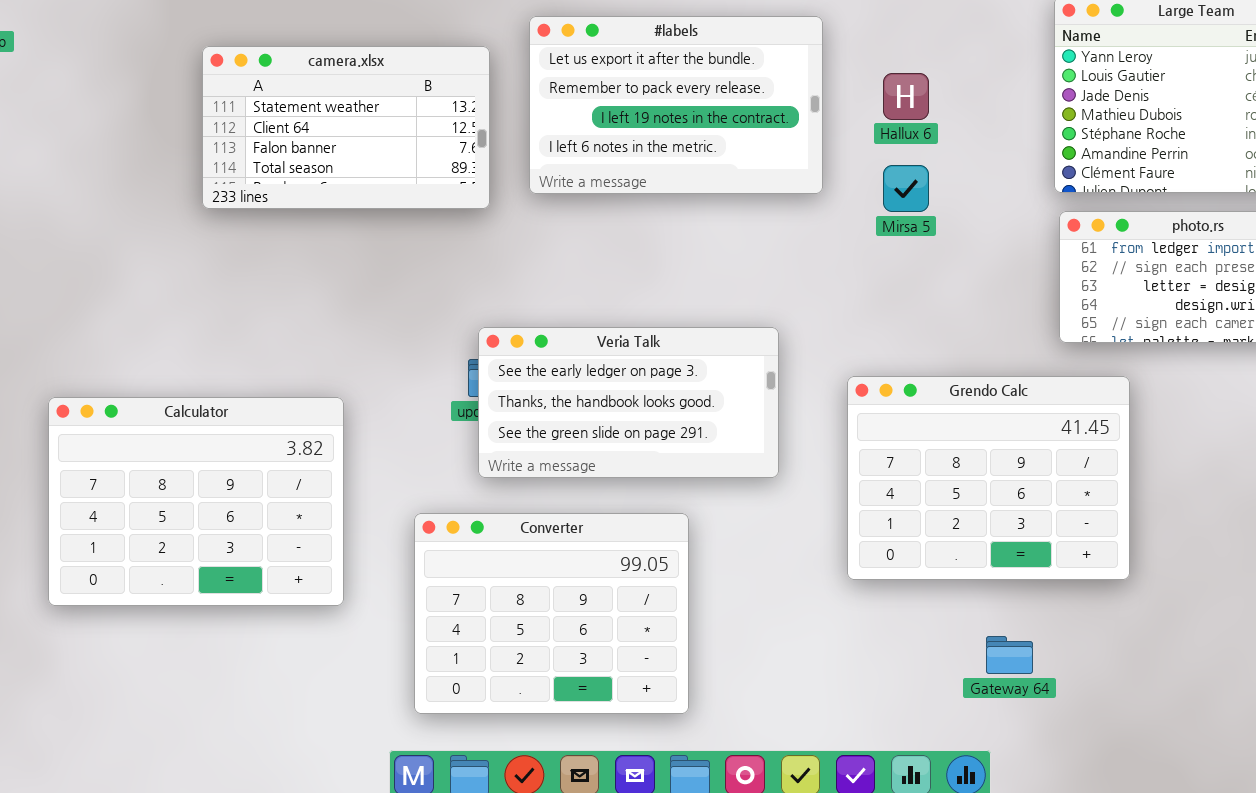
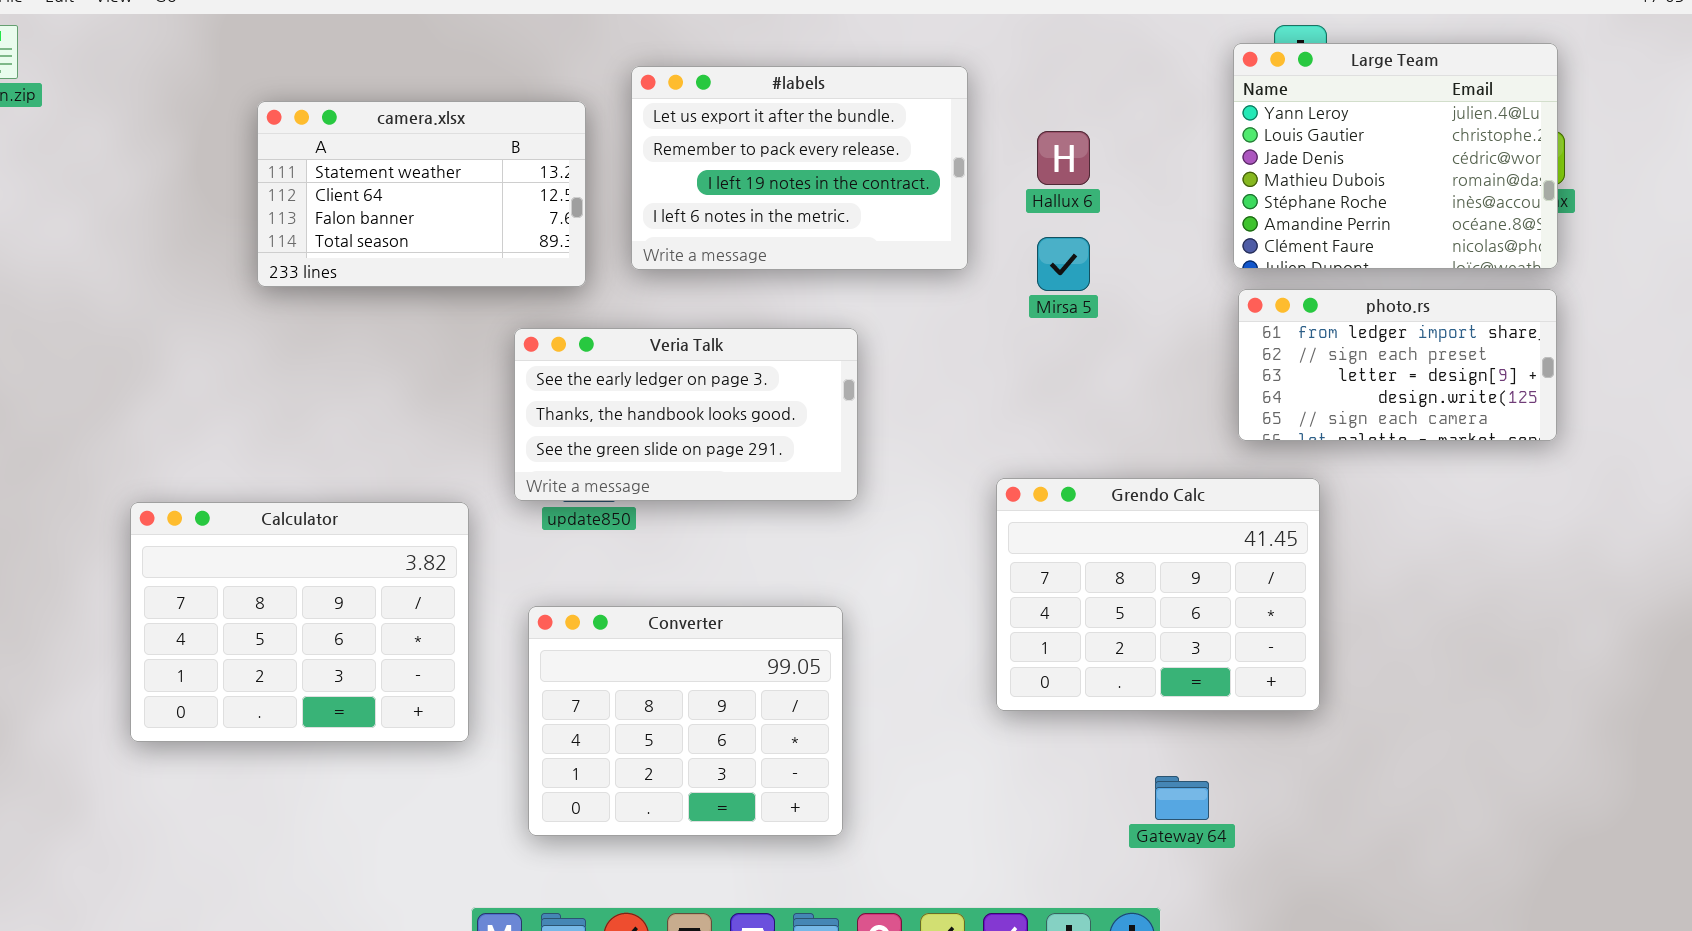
Veria Talk: [478,327,779,478] -> [514,328,858,501], moved
Calculator: [48,397,344,606] -> [130,502,469,742], moved
Converter: [414,513,689,714] -> [528,606,843,836], moved

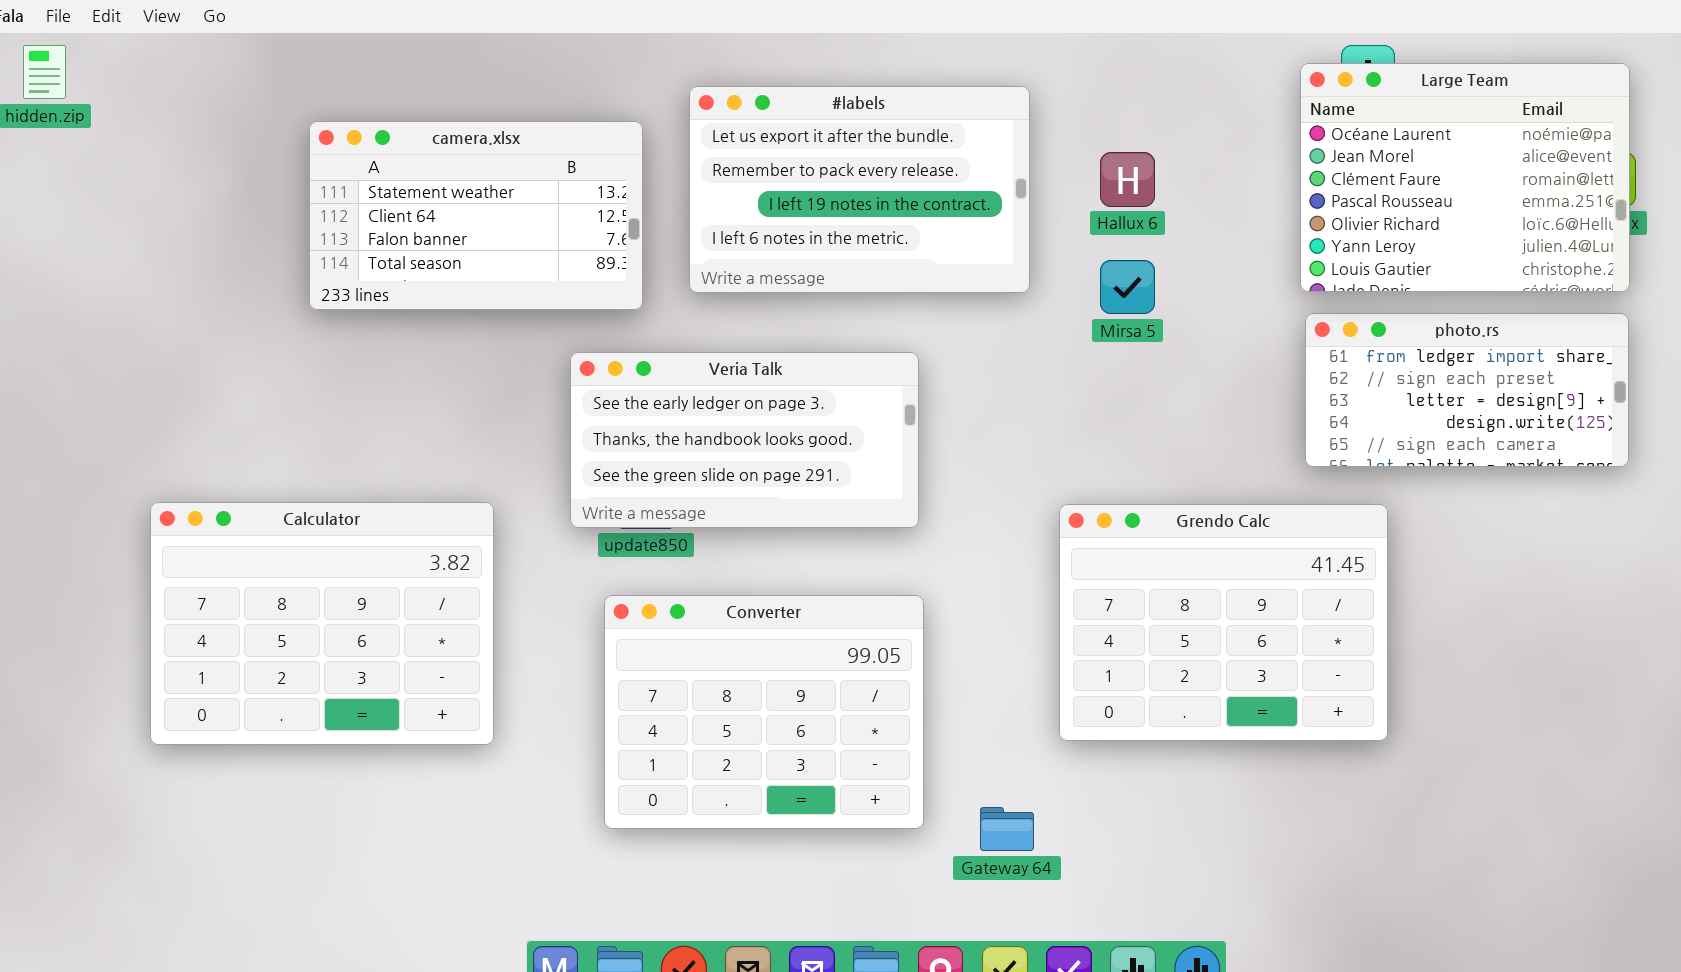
Large Team: [1233,43,1558,269] -> [1300,63,1630,292], scrolled up 5 rows
Calculator: [130,502,469,742] -> [150,502,494,745], moved
Converter: [528,606,843,836] -> [604,595,924,829], moved
Gateway 64: [1155,776,1209,820] -> [980,807,1034,851], moved

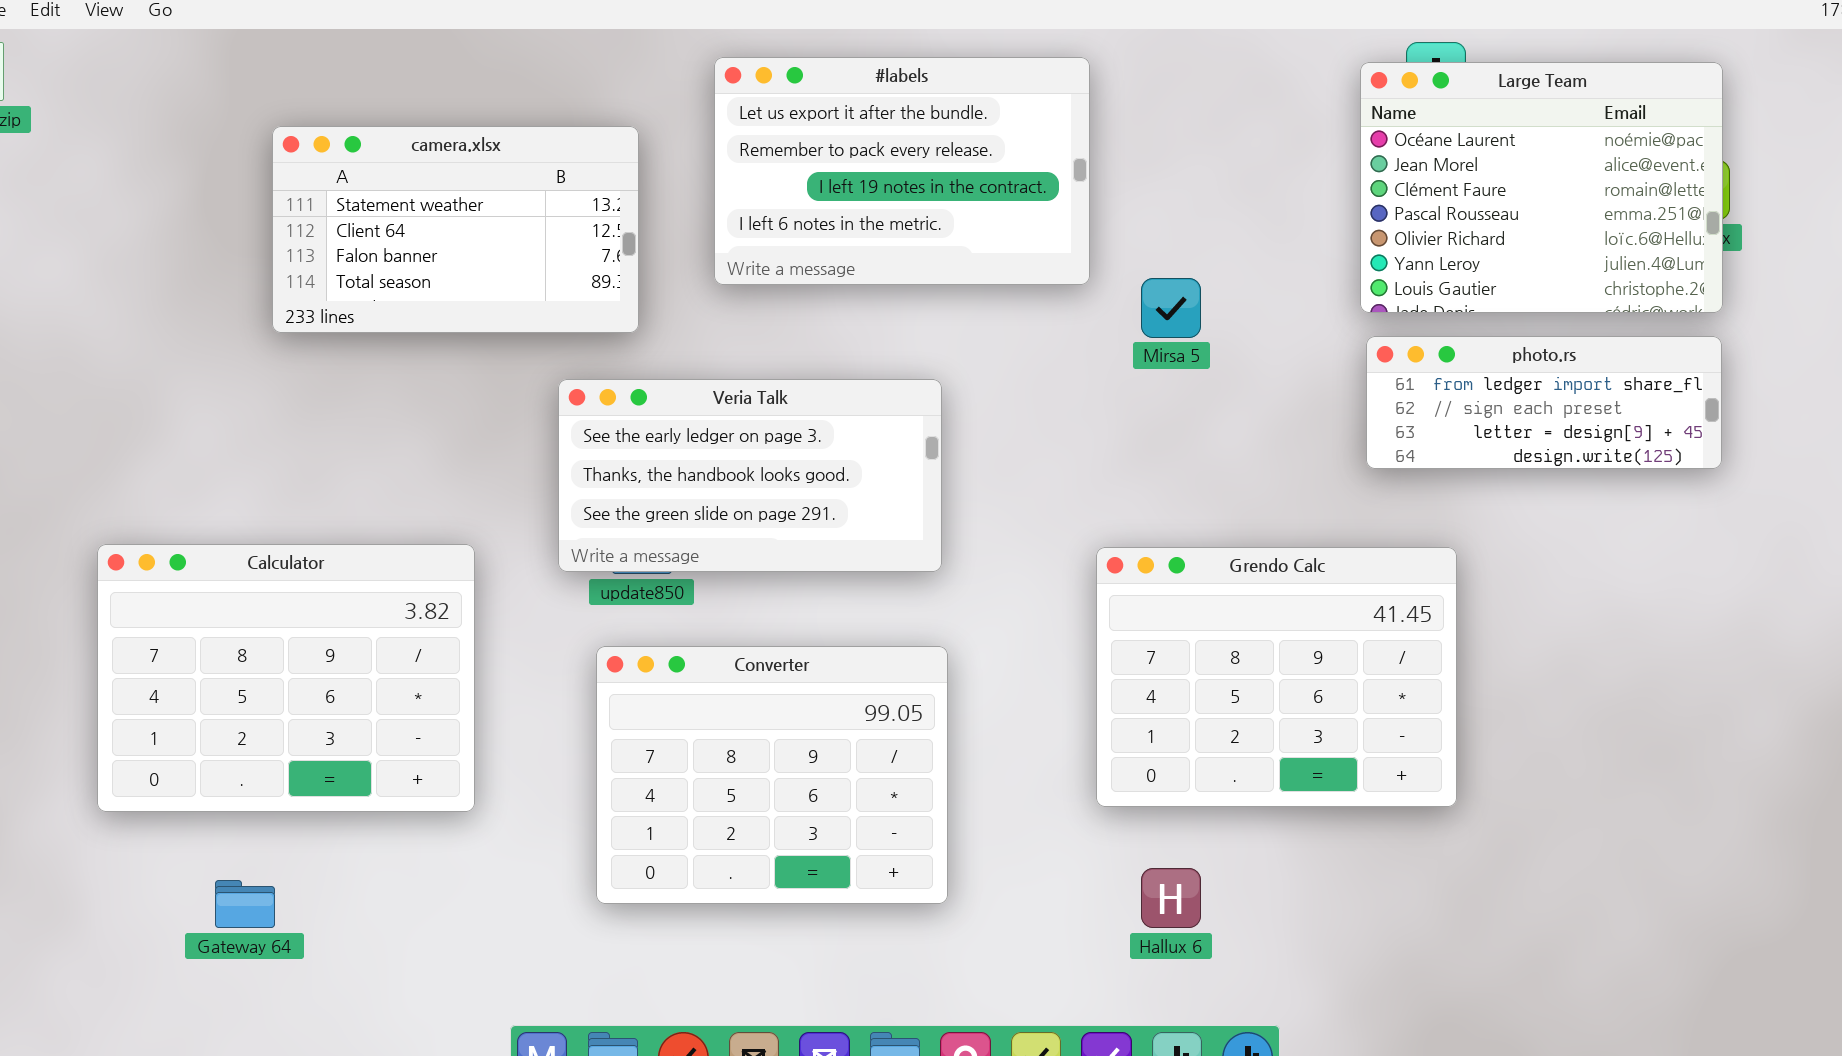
#labels: [689,86,1030,293] -> [714,57,1090,285], moved
Hallux 6: [1100,152,1155,207] -> [1141,868,1201,928], moved
photo.rs: [1305,313,1629,467] -> [1366,336,1722,469], resized
Gateway 64: [980,807,1034,851] -> [215,880,275,928], moved

